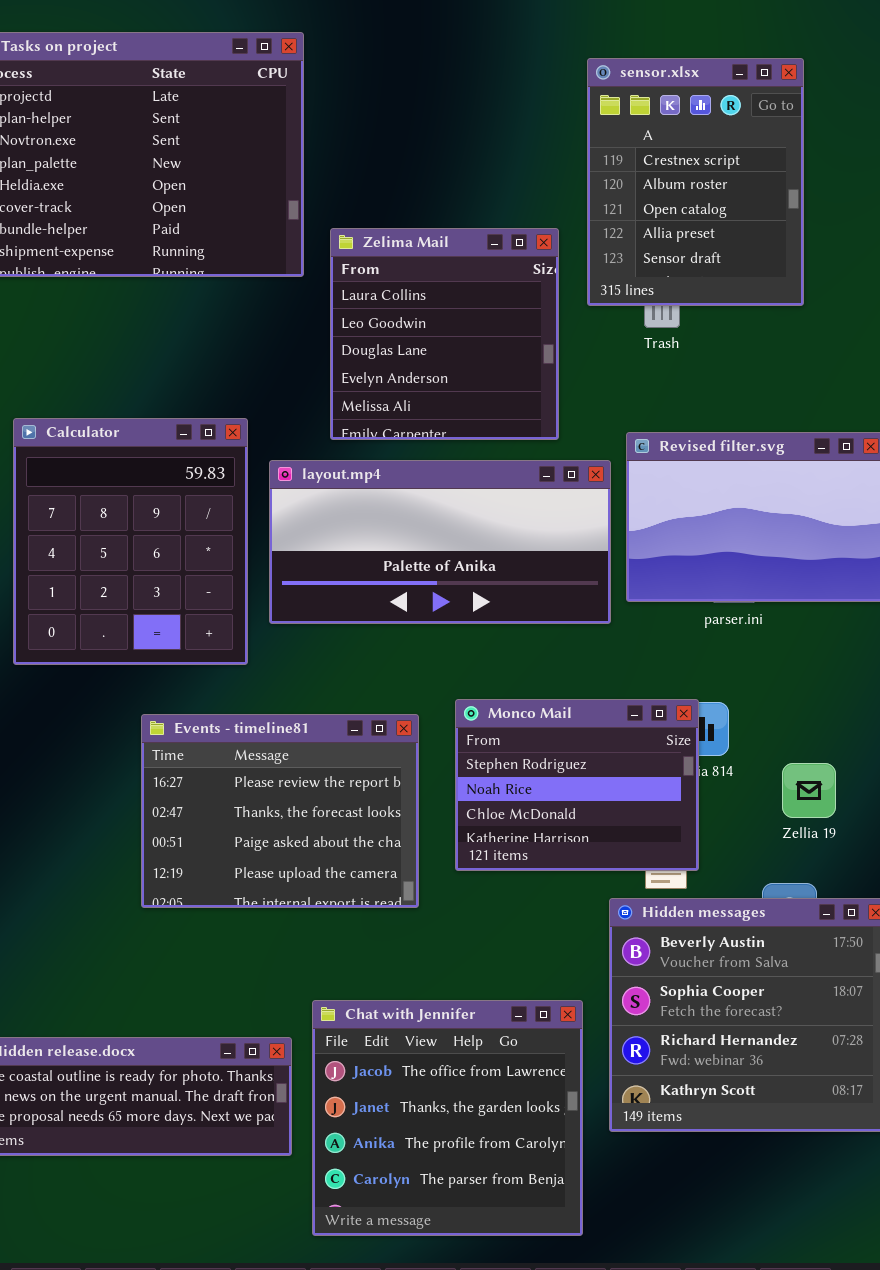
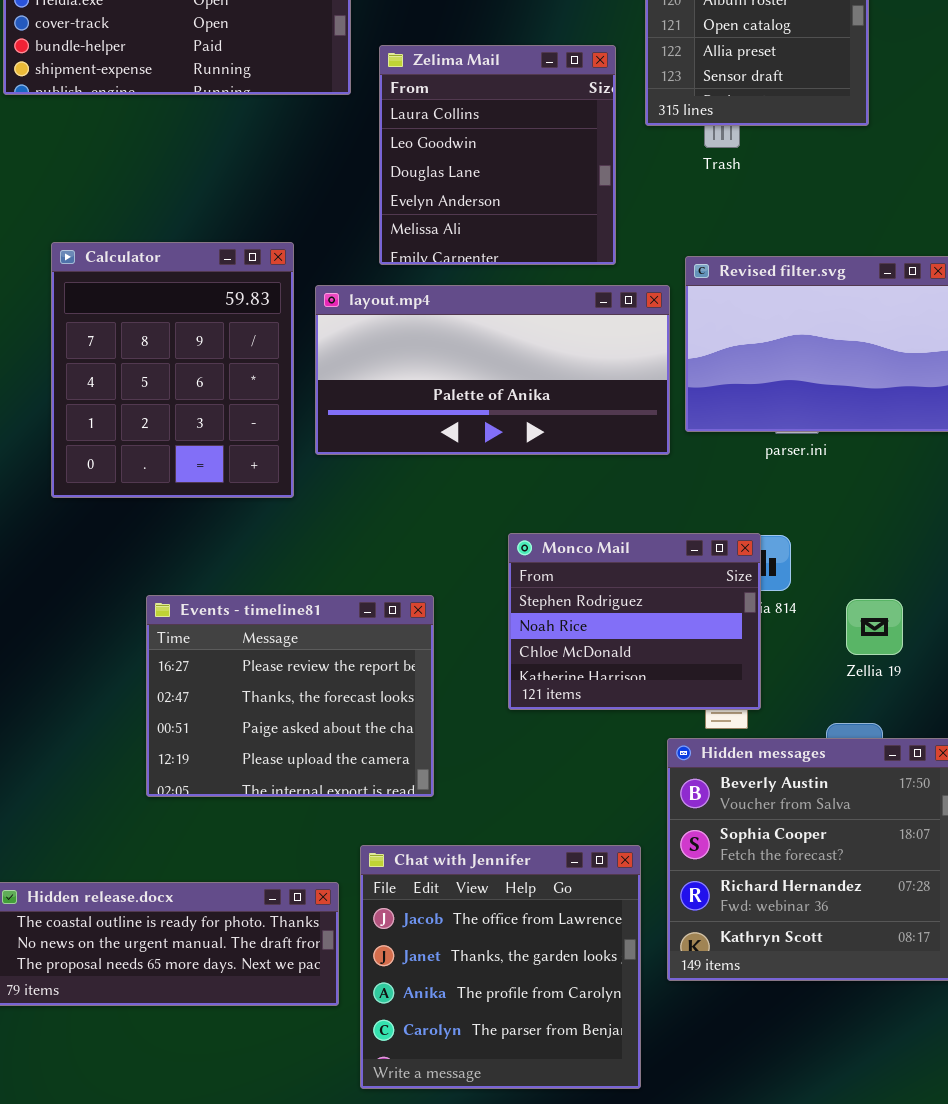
Events - timeline81: [141,714,419,908] -> [146,595,434,797], moved

